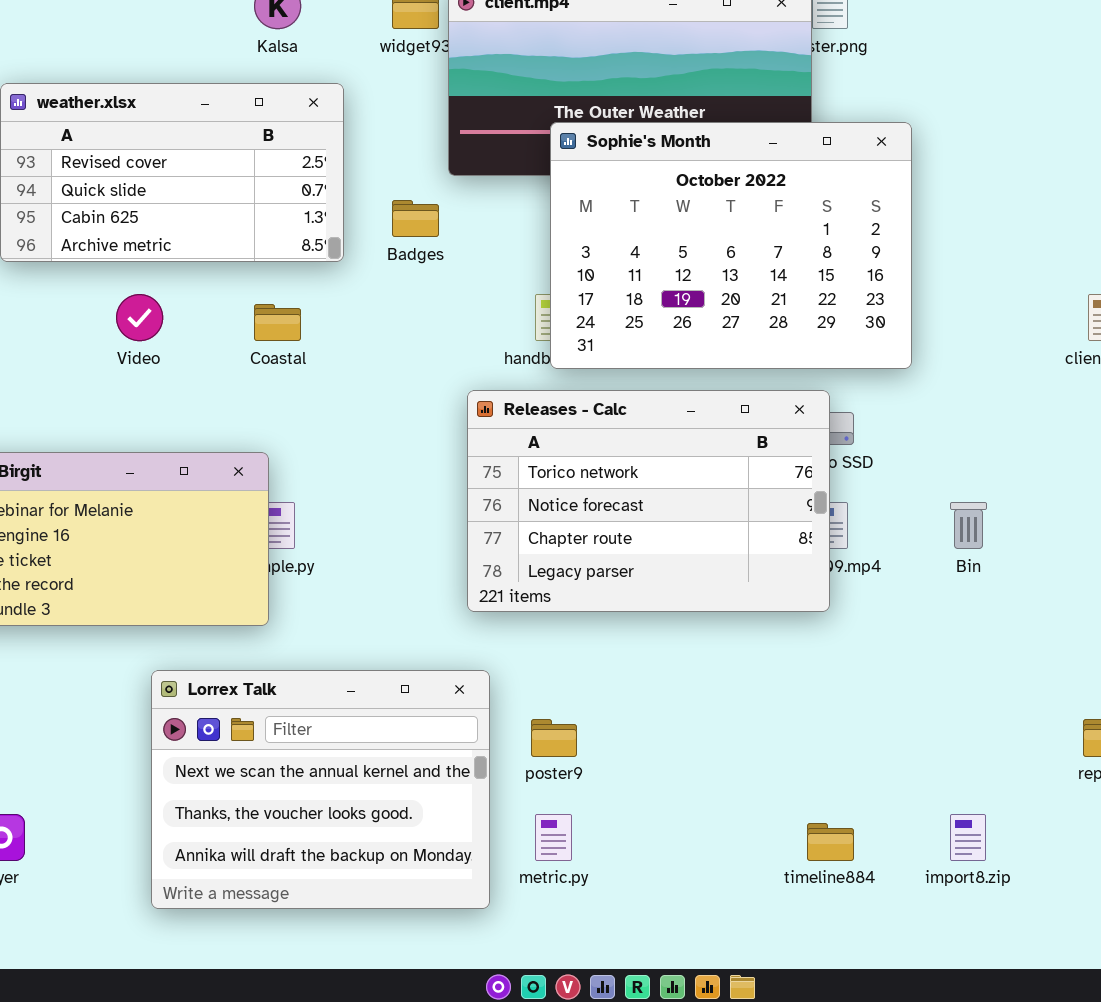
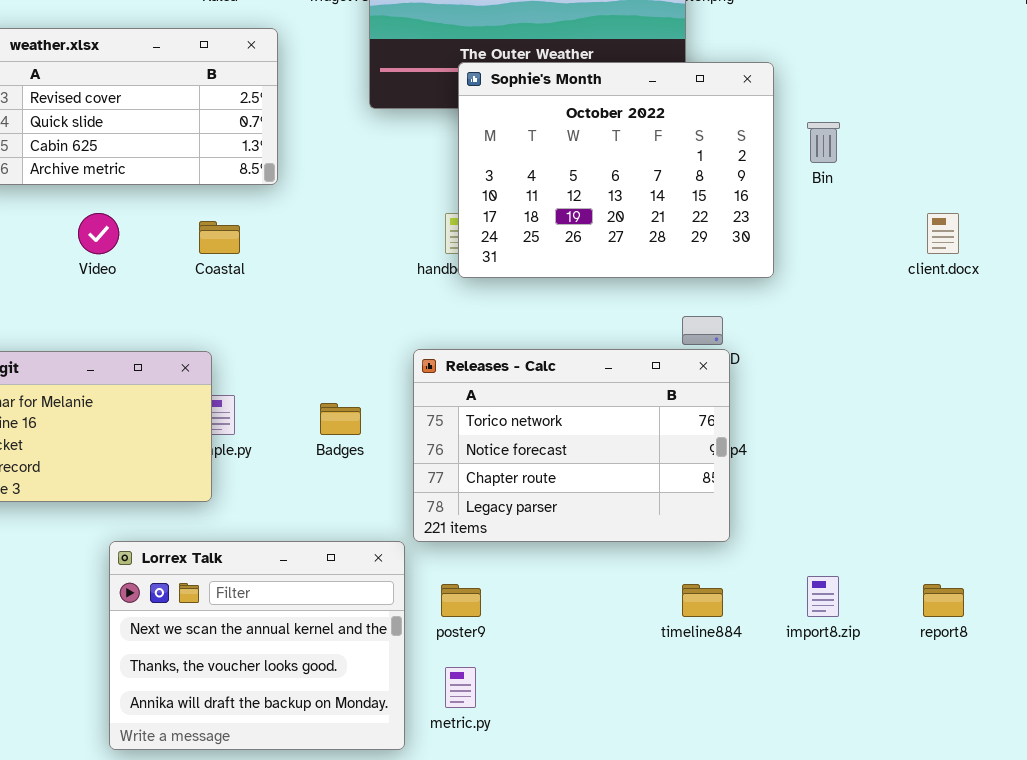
Badges: [392,200,439,237] -> [320,403,361,435], moved
Releases - Calc: [467,390,830,612] -> [413,349,730,542], moved
Bin: [950,502,987,549] -> [807,122,840,163], moved
import8.zip: [950,814,986,861] -> [807,576,839,617], moved
timeline884: [807,823,854,861] -> [682,584,723,617], moved

